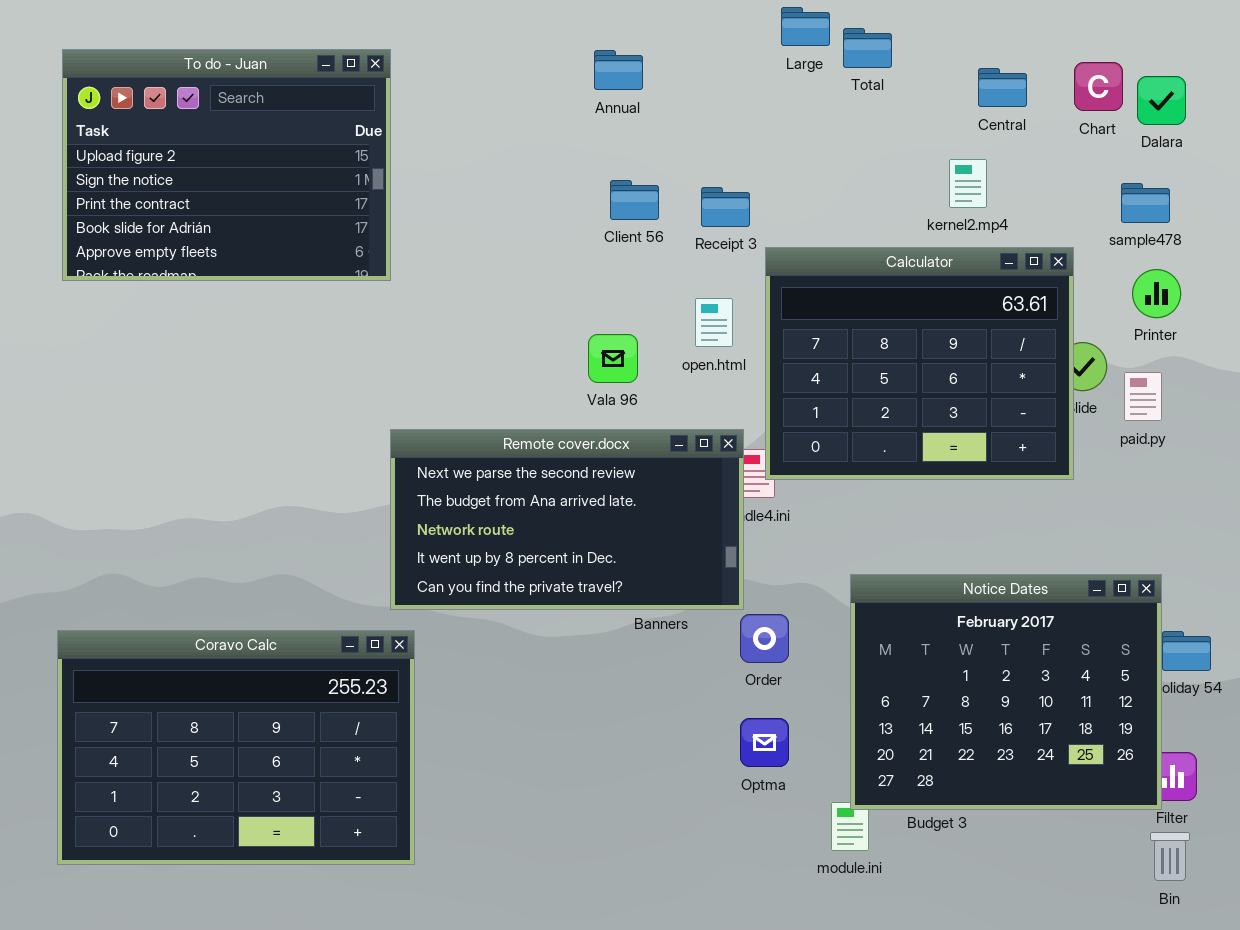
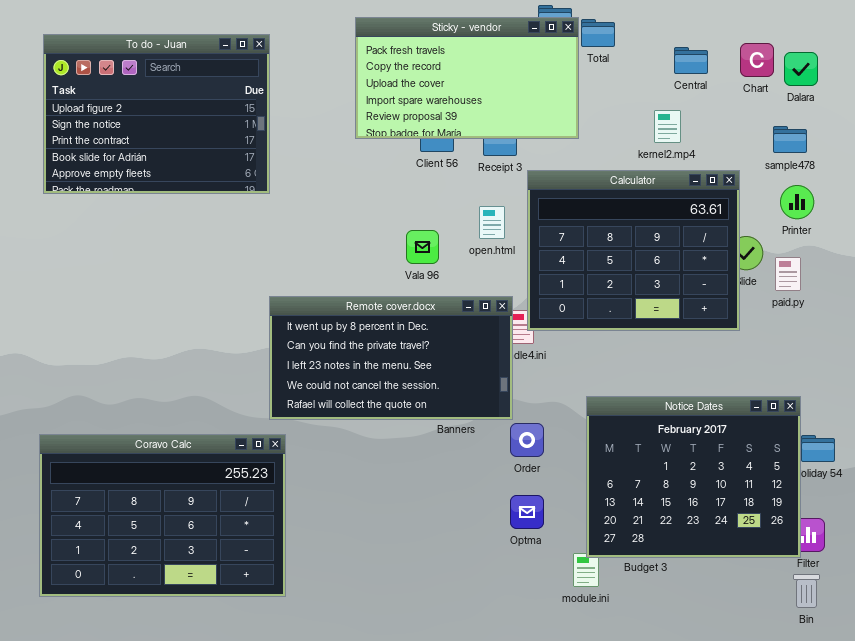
Sticky - vendor: none -> [355,17,579,139], opened
Remote cover.docx: [390,429,744,610] -> [269,296,513,420], scrolled down 3 rows

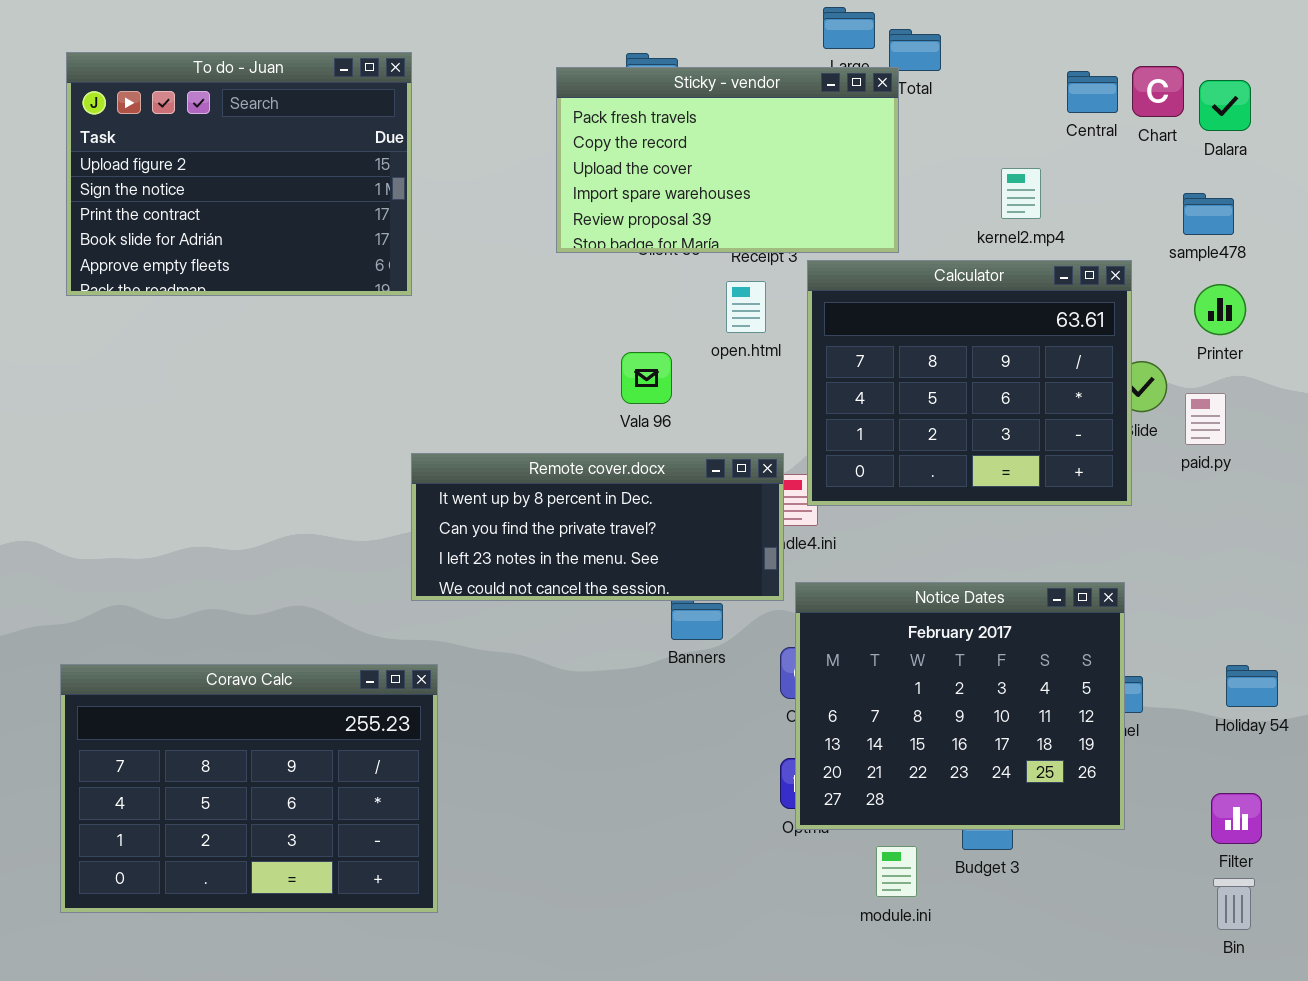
Sticky - vendor: [355,17,579,139] -> [556,67,899,253], moved
Central: [674,47,708,74] -> [1067,71,1118,113], moved
open.html: [479,206,505,239] -> [726,281,766,333], moved
Remote cover.docx: [269,296,513,420] -> [411,453,784,601], resized
Notice Dates: [586,396,801,558] -> [795,582,1125,830], moved

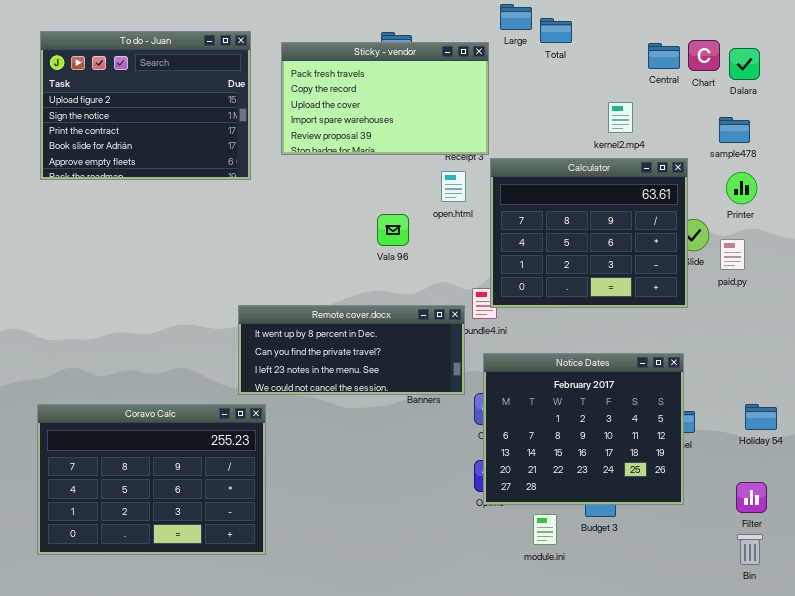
Sticky - vendor: [556,67,899,253] -> [281,42,489,155], moved
Remote cover.docx: [411,453,784,601] -> [238,305,465,395], moved

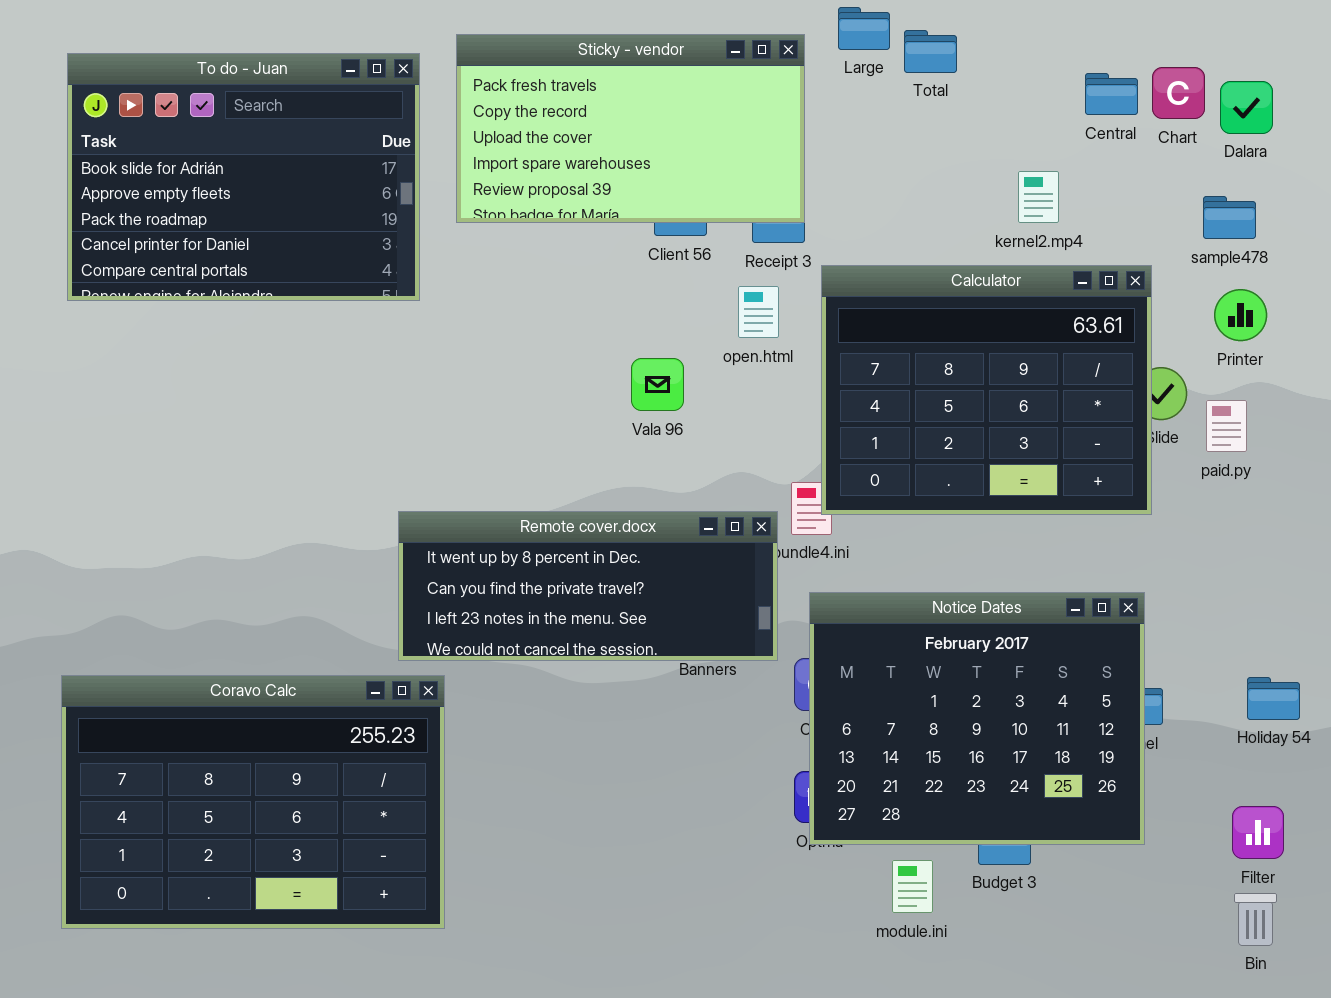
To do - Juan: [40,31,251,180] -> [67,53,420,301], scrolled down 3 rows
Sticky - vendor: [281,42,489,155] -> [456,34,805,223], moved

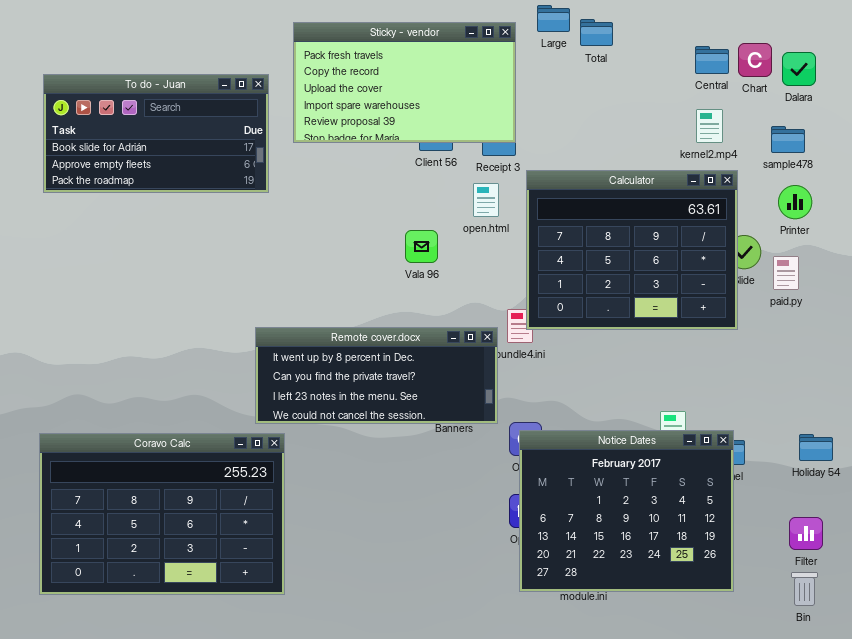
To do - Juan: [67,53,420,301] -> [43,74,269,193], resized
kernel2.mp4: [1018,171,1059,223] -> [696,109,723,143], moved
Notice Dates: [809,592,1145,845] -> [519,430,734,592], moved

